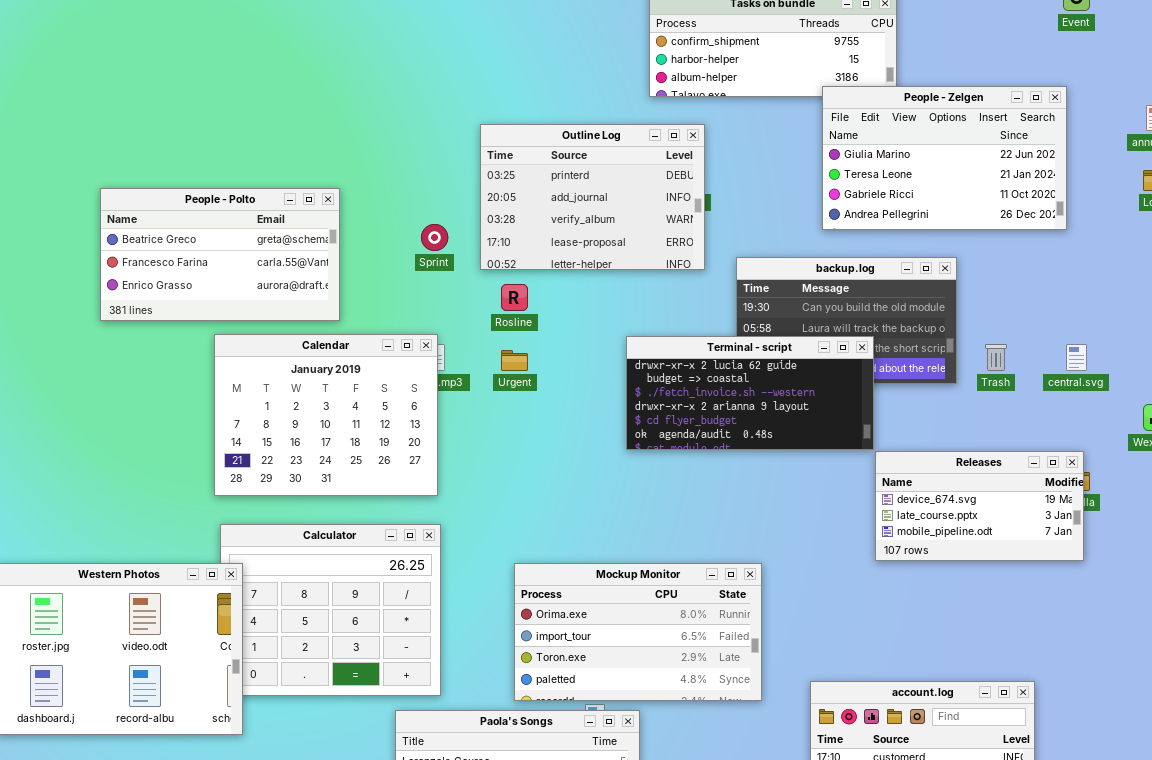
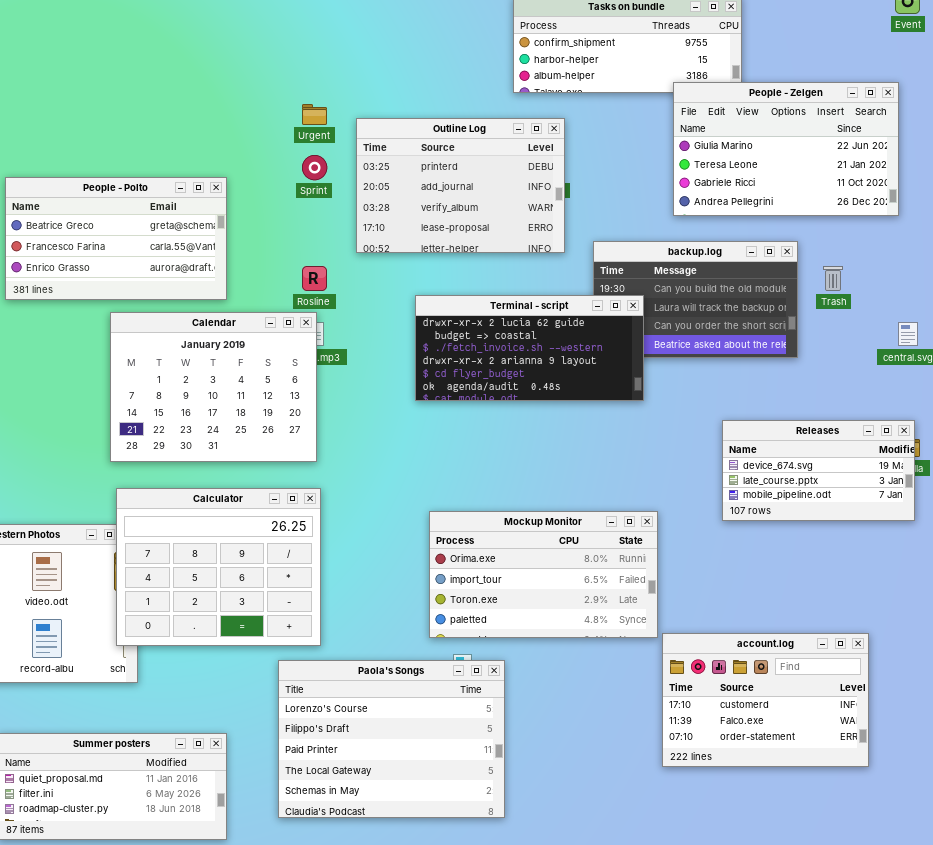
Sprint: [421,224,448,251] -> [302,155,327,180], moved
Rosline: [501,284,528,311] -> [302,266,327,291], moved
Terminal - script: [626,336,874,450] -> [415,295,644,401], moved
Trash: [985,344,1007,371] -> [823,266,843,291], moved
Urgent: [501,350,528,371] -> [302,104,327,125], moved
Calculator: [220,524,441,696] -> [116,488,321,646], raised
Mockup Monitor: [514,563,762,701] -> [429,511,658,638], moved

